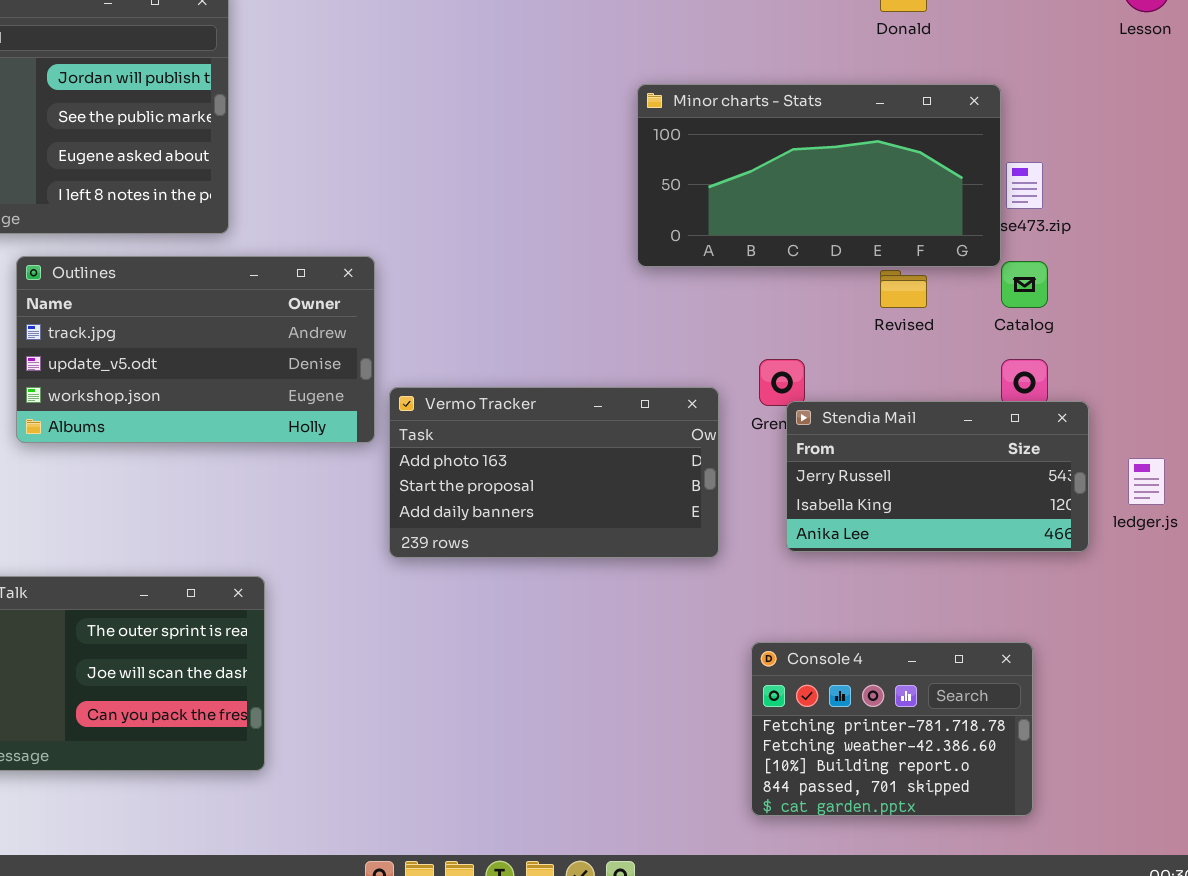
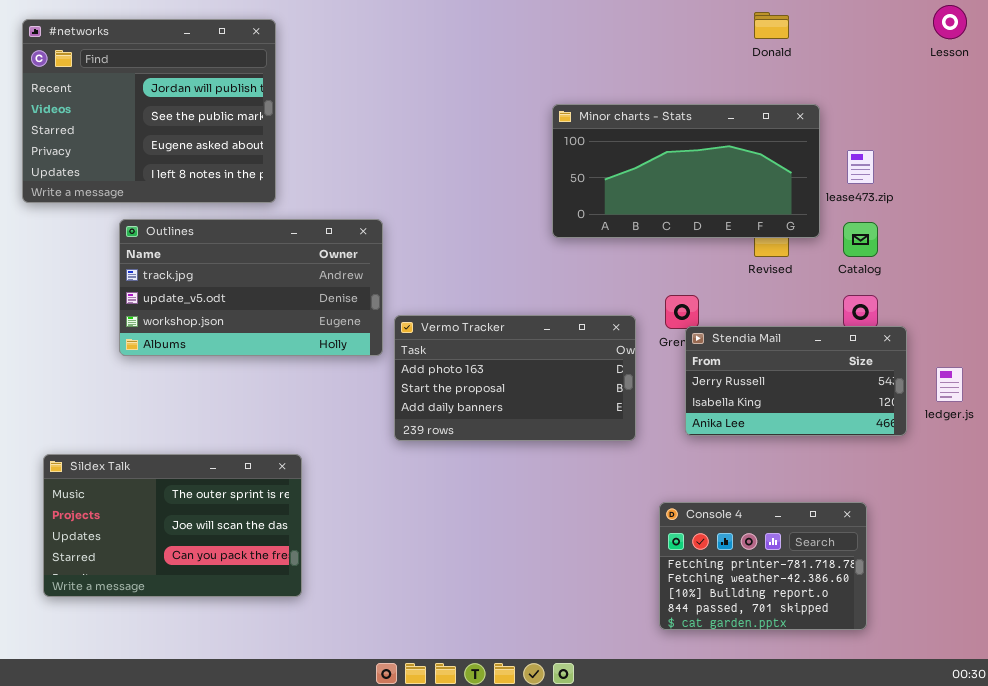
Minor charts - Stats: [637,84,1001,267] -> [552,104,820,238], moved

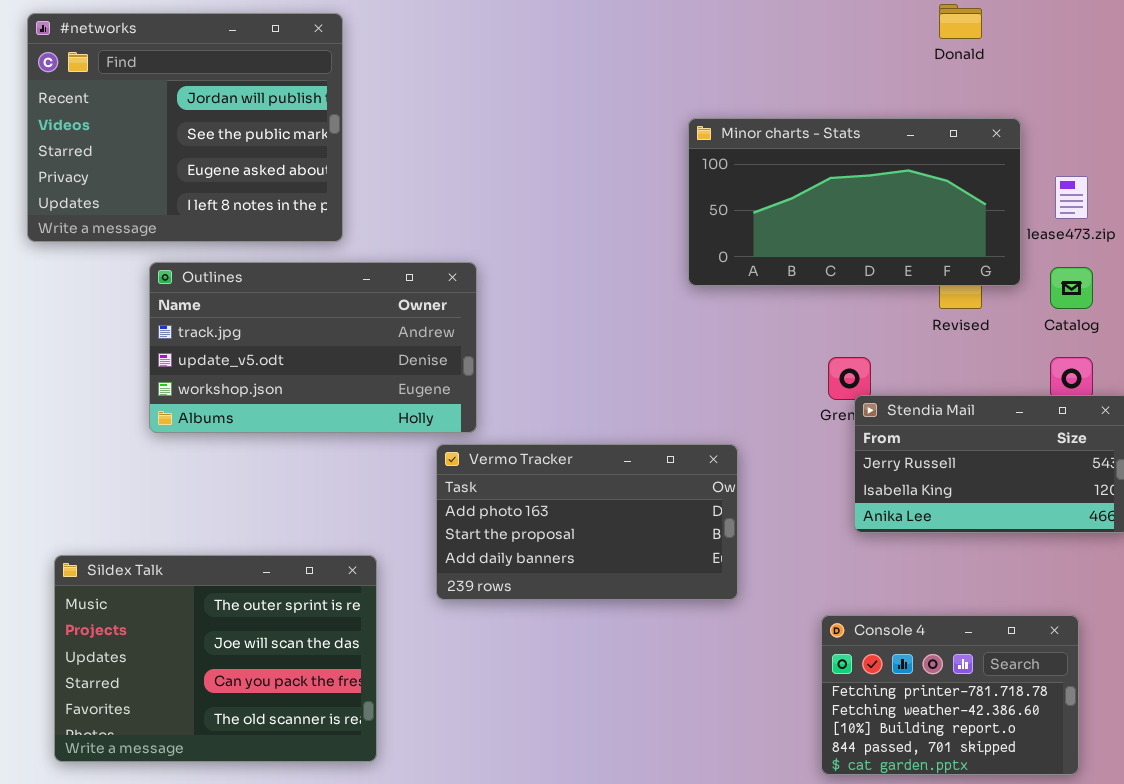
Vermo Tracker: [394,315,636,441] -> [436,444,738,600], moved
Sildex Talk: [43,454,302,597] -> [54,555,377,762], resized

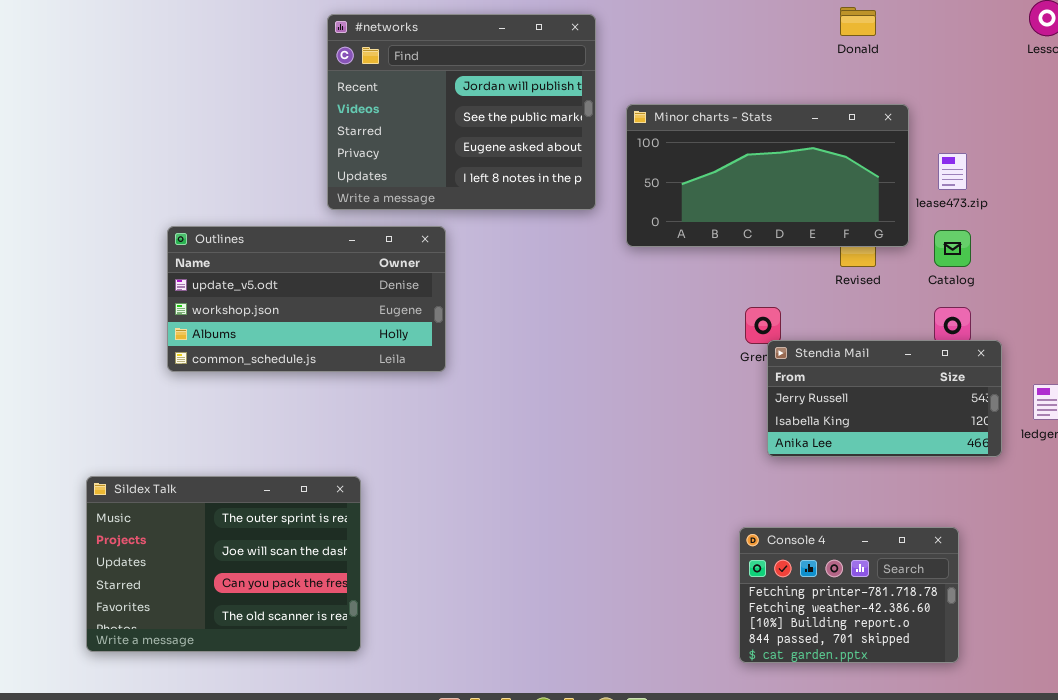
#networks: [27,13,343,242] -> [327,14,596,210], moved
Outlines: [149,262,477,433] -> [167,226,446,372], scrolled down 1 row
Vermo Tracker: [436,444,738,600] -> none, closed

